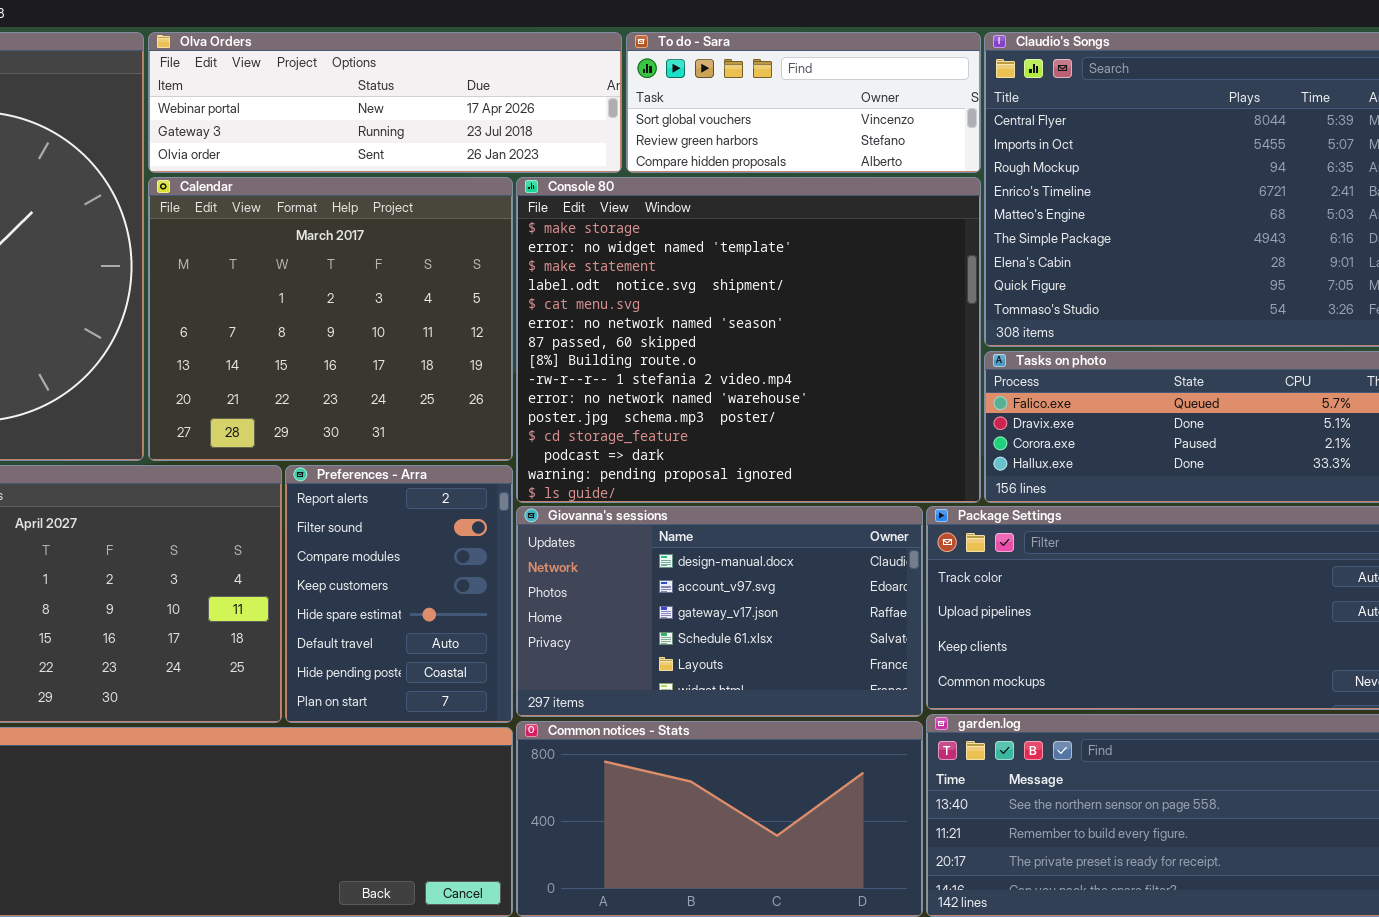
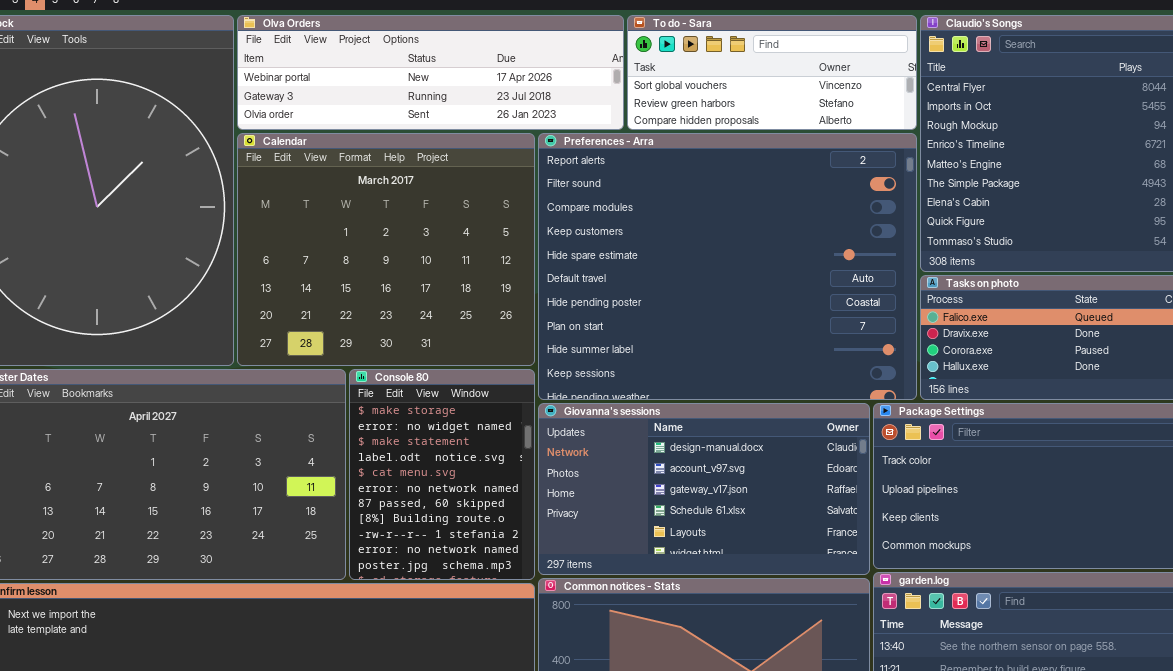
Console 80: [516,177,981,503] -> [349,369,535,580], moved, resized
Preferences - Arra: [285,465,513,723] -> [538,133,917,400], moved, resized

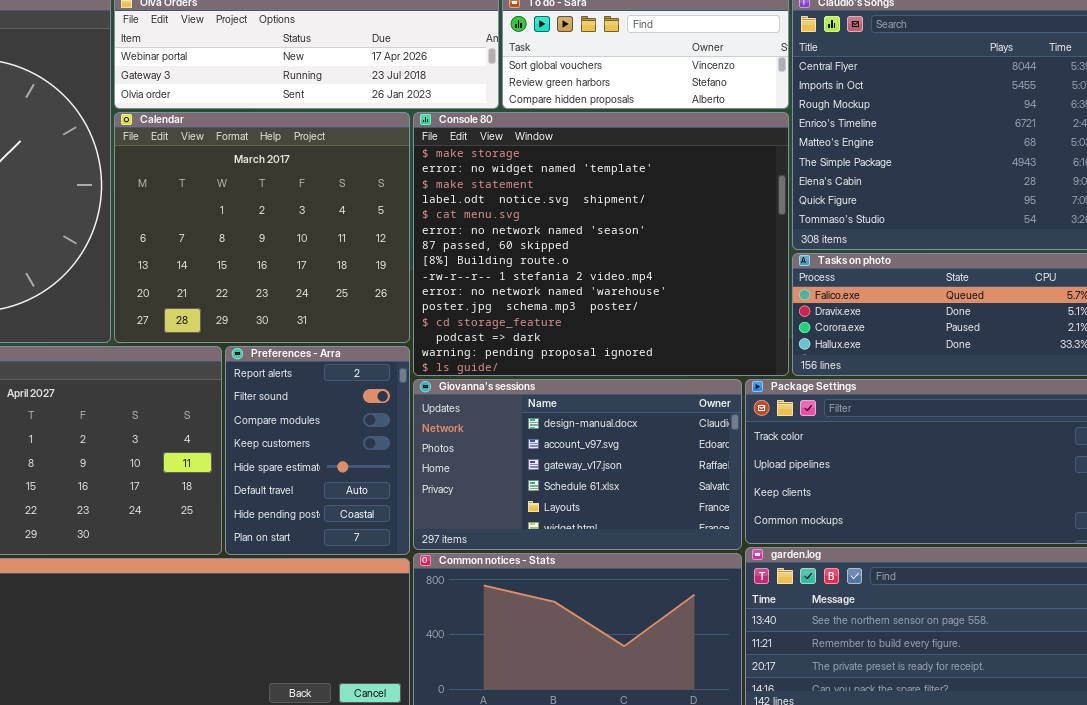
Preferences - Arra: [538,133,917,400] -> [225,346,410,555], moved, resized
Console 80: [349,369,535,580] -> [413,112,789,376], moved, resized

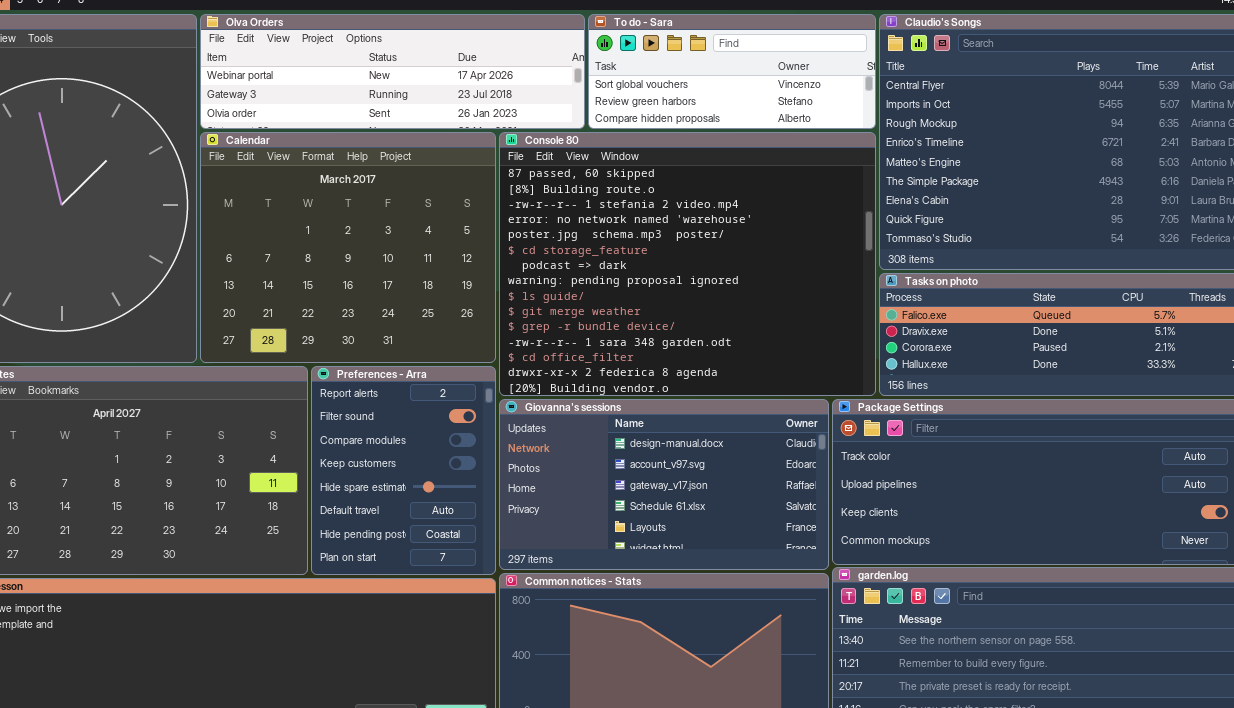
Console 80: [413,112,789,376] -> [499,132,876,396], scrolled down 6 rows

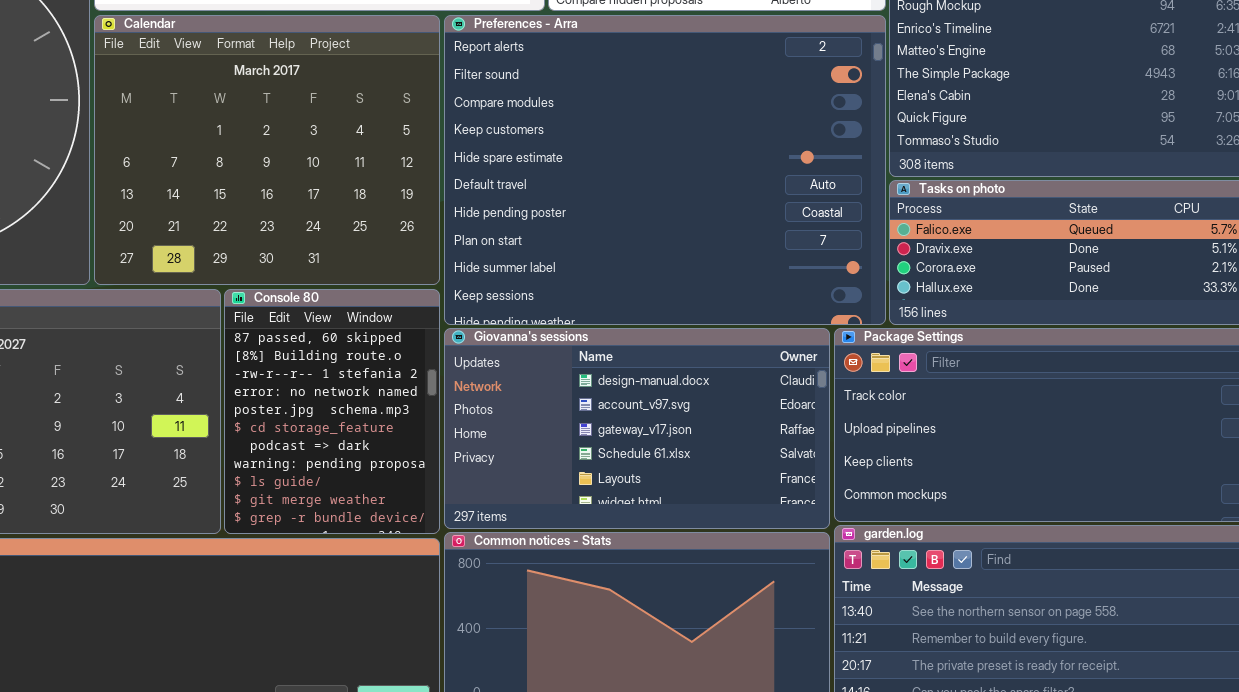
Console 80: [499,132,876,396] -> [224,289,440,534], moved, resized
Preferences - Arra: [311,366,496,575] -> [444,15,886,325], moved, resized

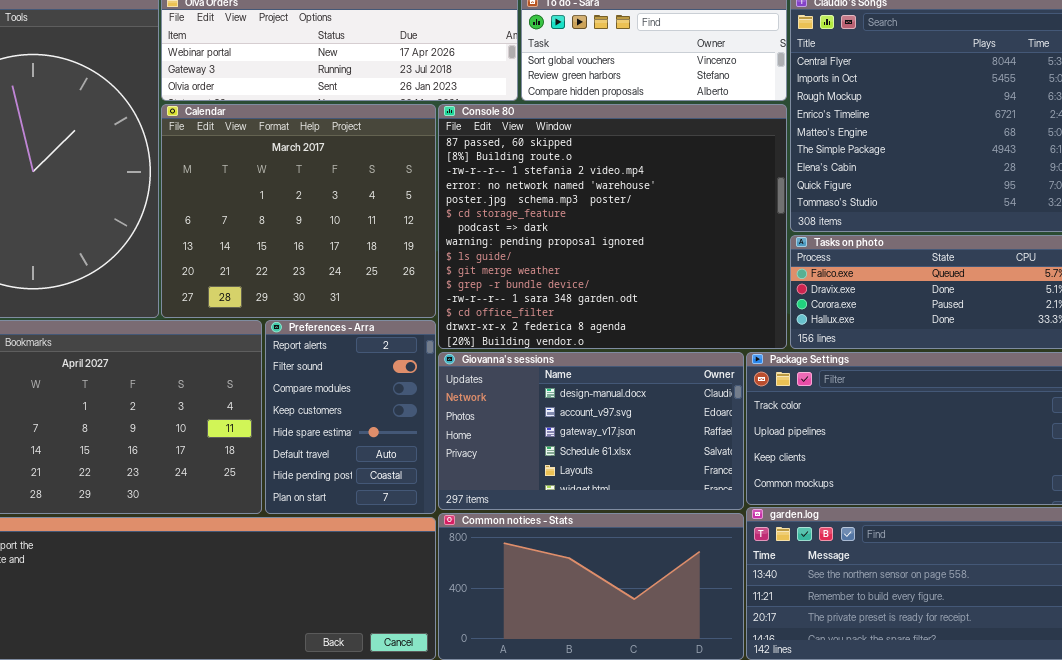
Preferences - Arra: [444,15,886,325] -> [265,320,436,514], moved, resized
Console 80: [224,289,440,534] -> [438,104,787,349], moved, resized

